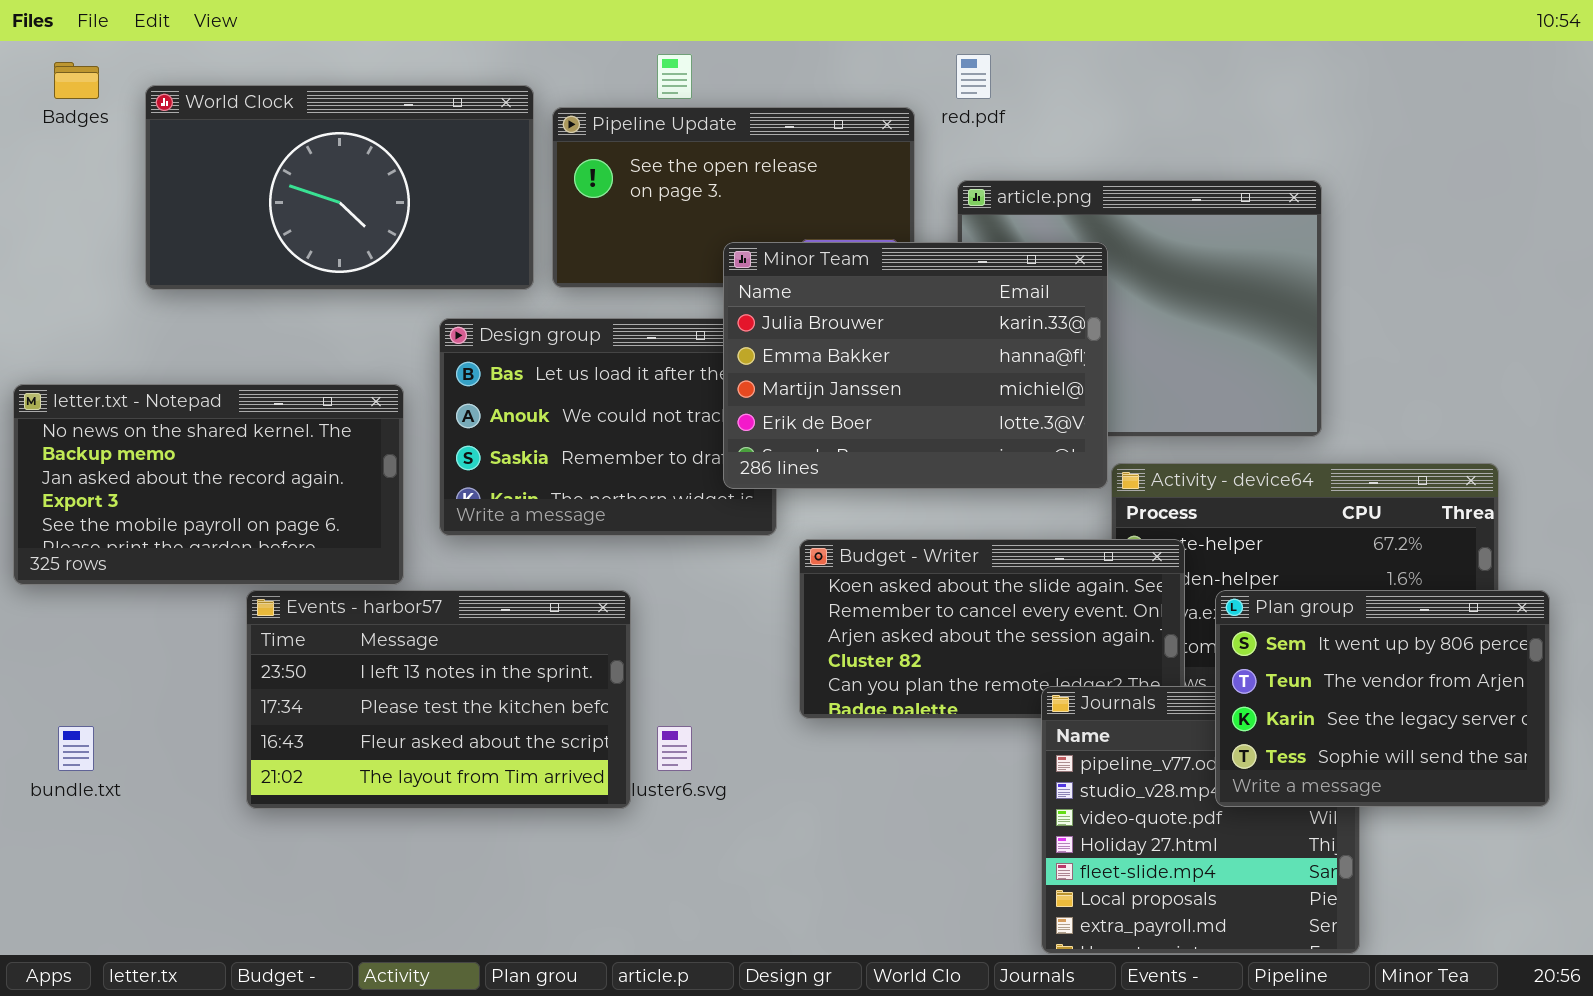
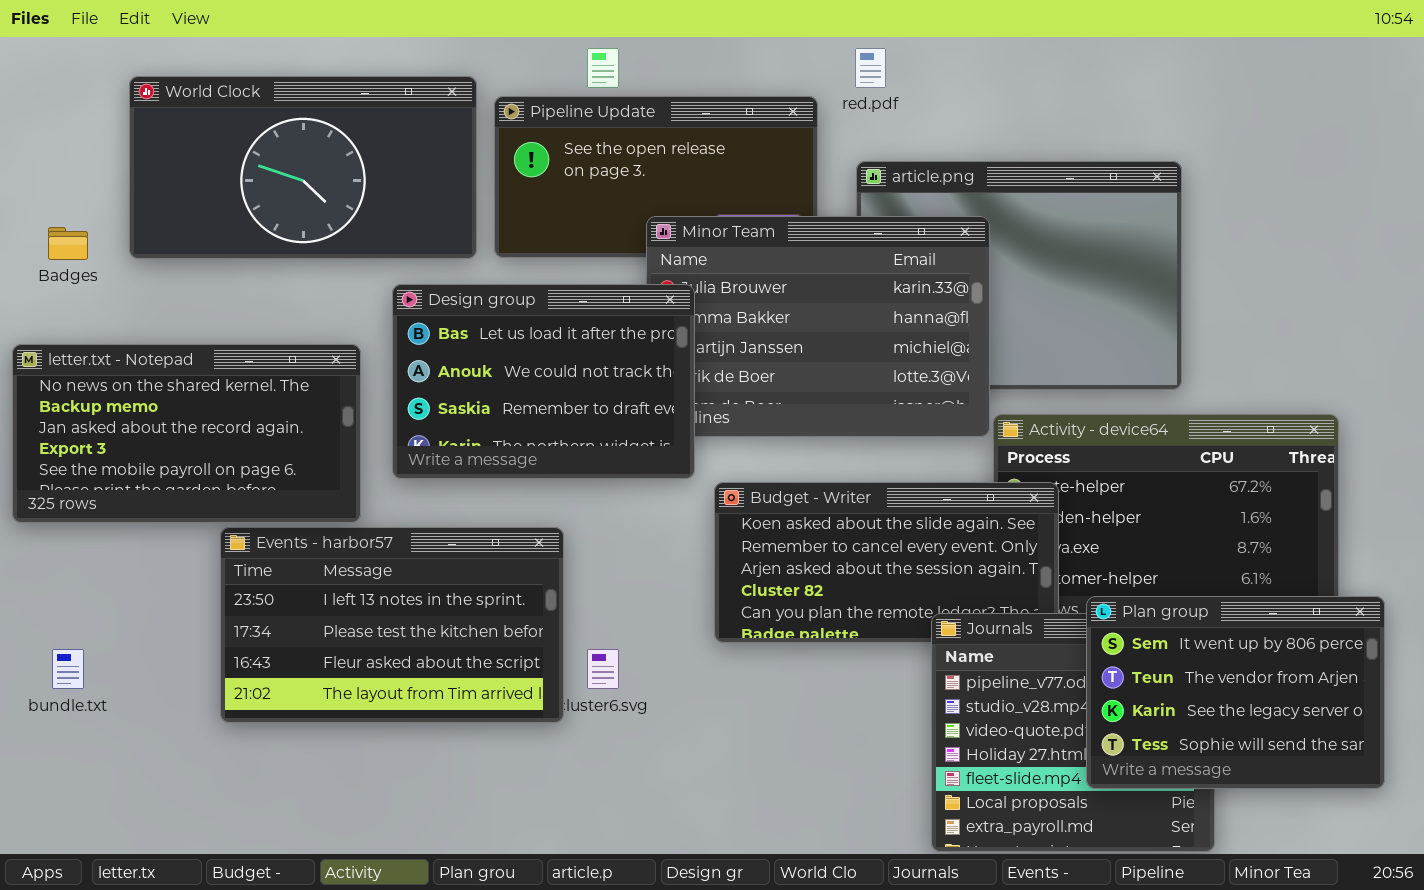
Badges: [54,62,99,99] -> [48,227,88,260], moved
Design group: [439,318,777,536] -> [392,284,695,479], raised
Plan group: [1215,590,1550,807] -> [1086,596,1385,789], moved

